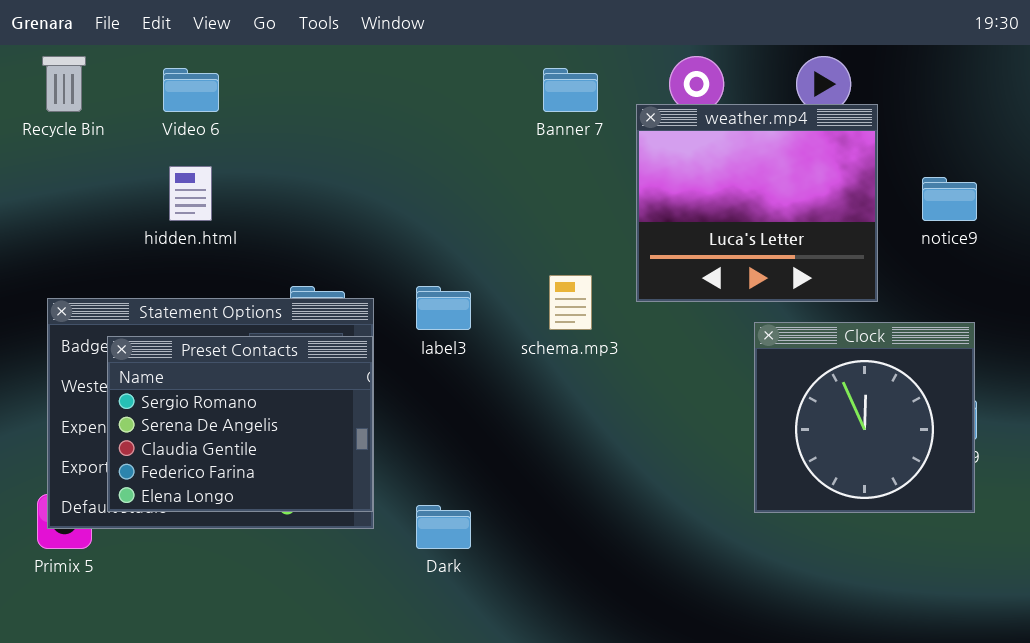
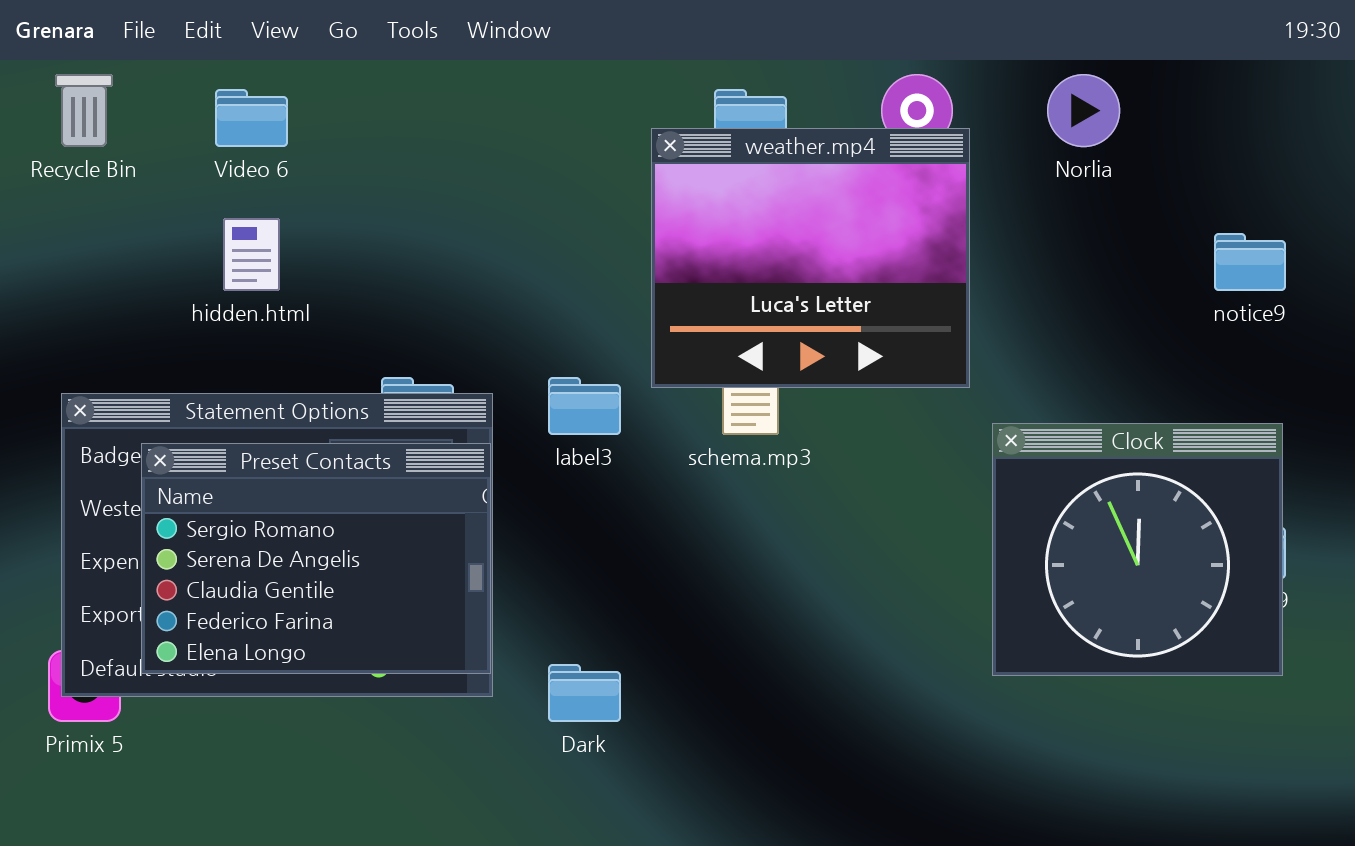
weather.mp4: [636,104,878,302] -> [651,128,970,388], moved

